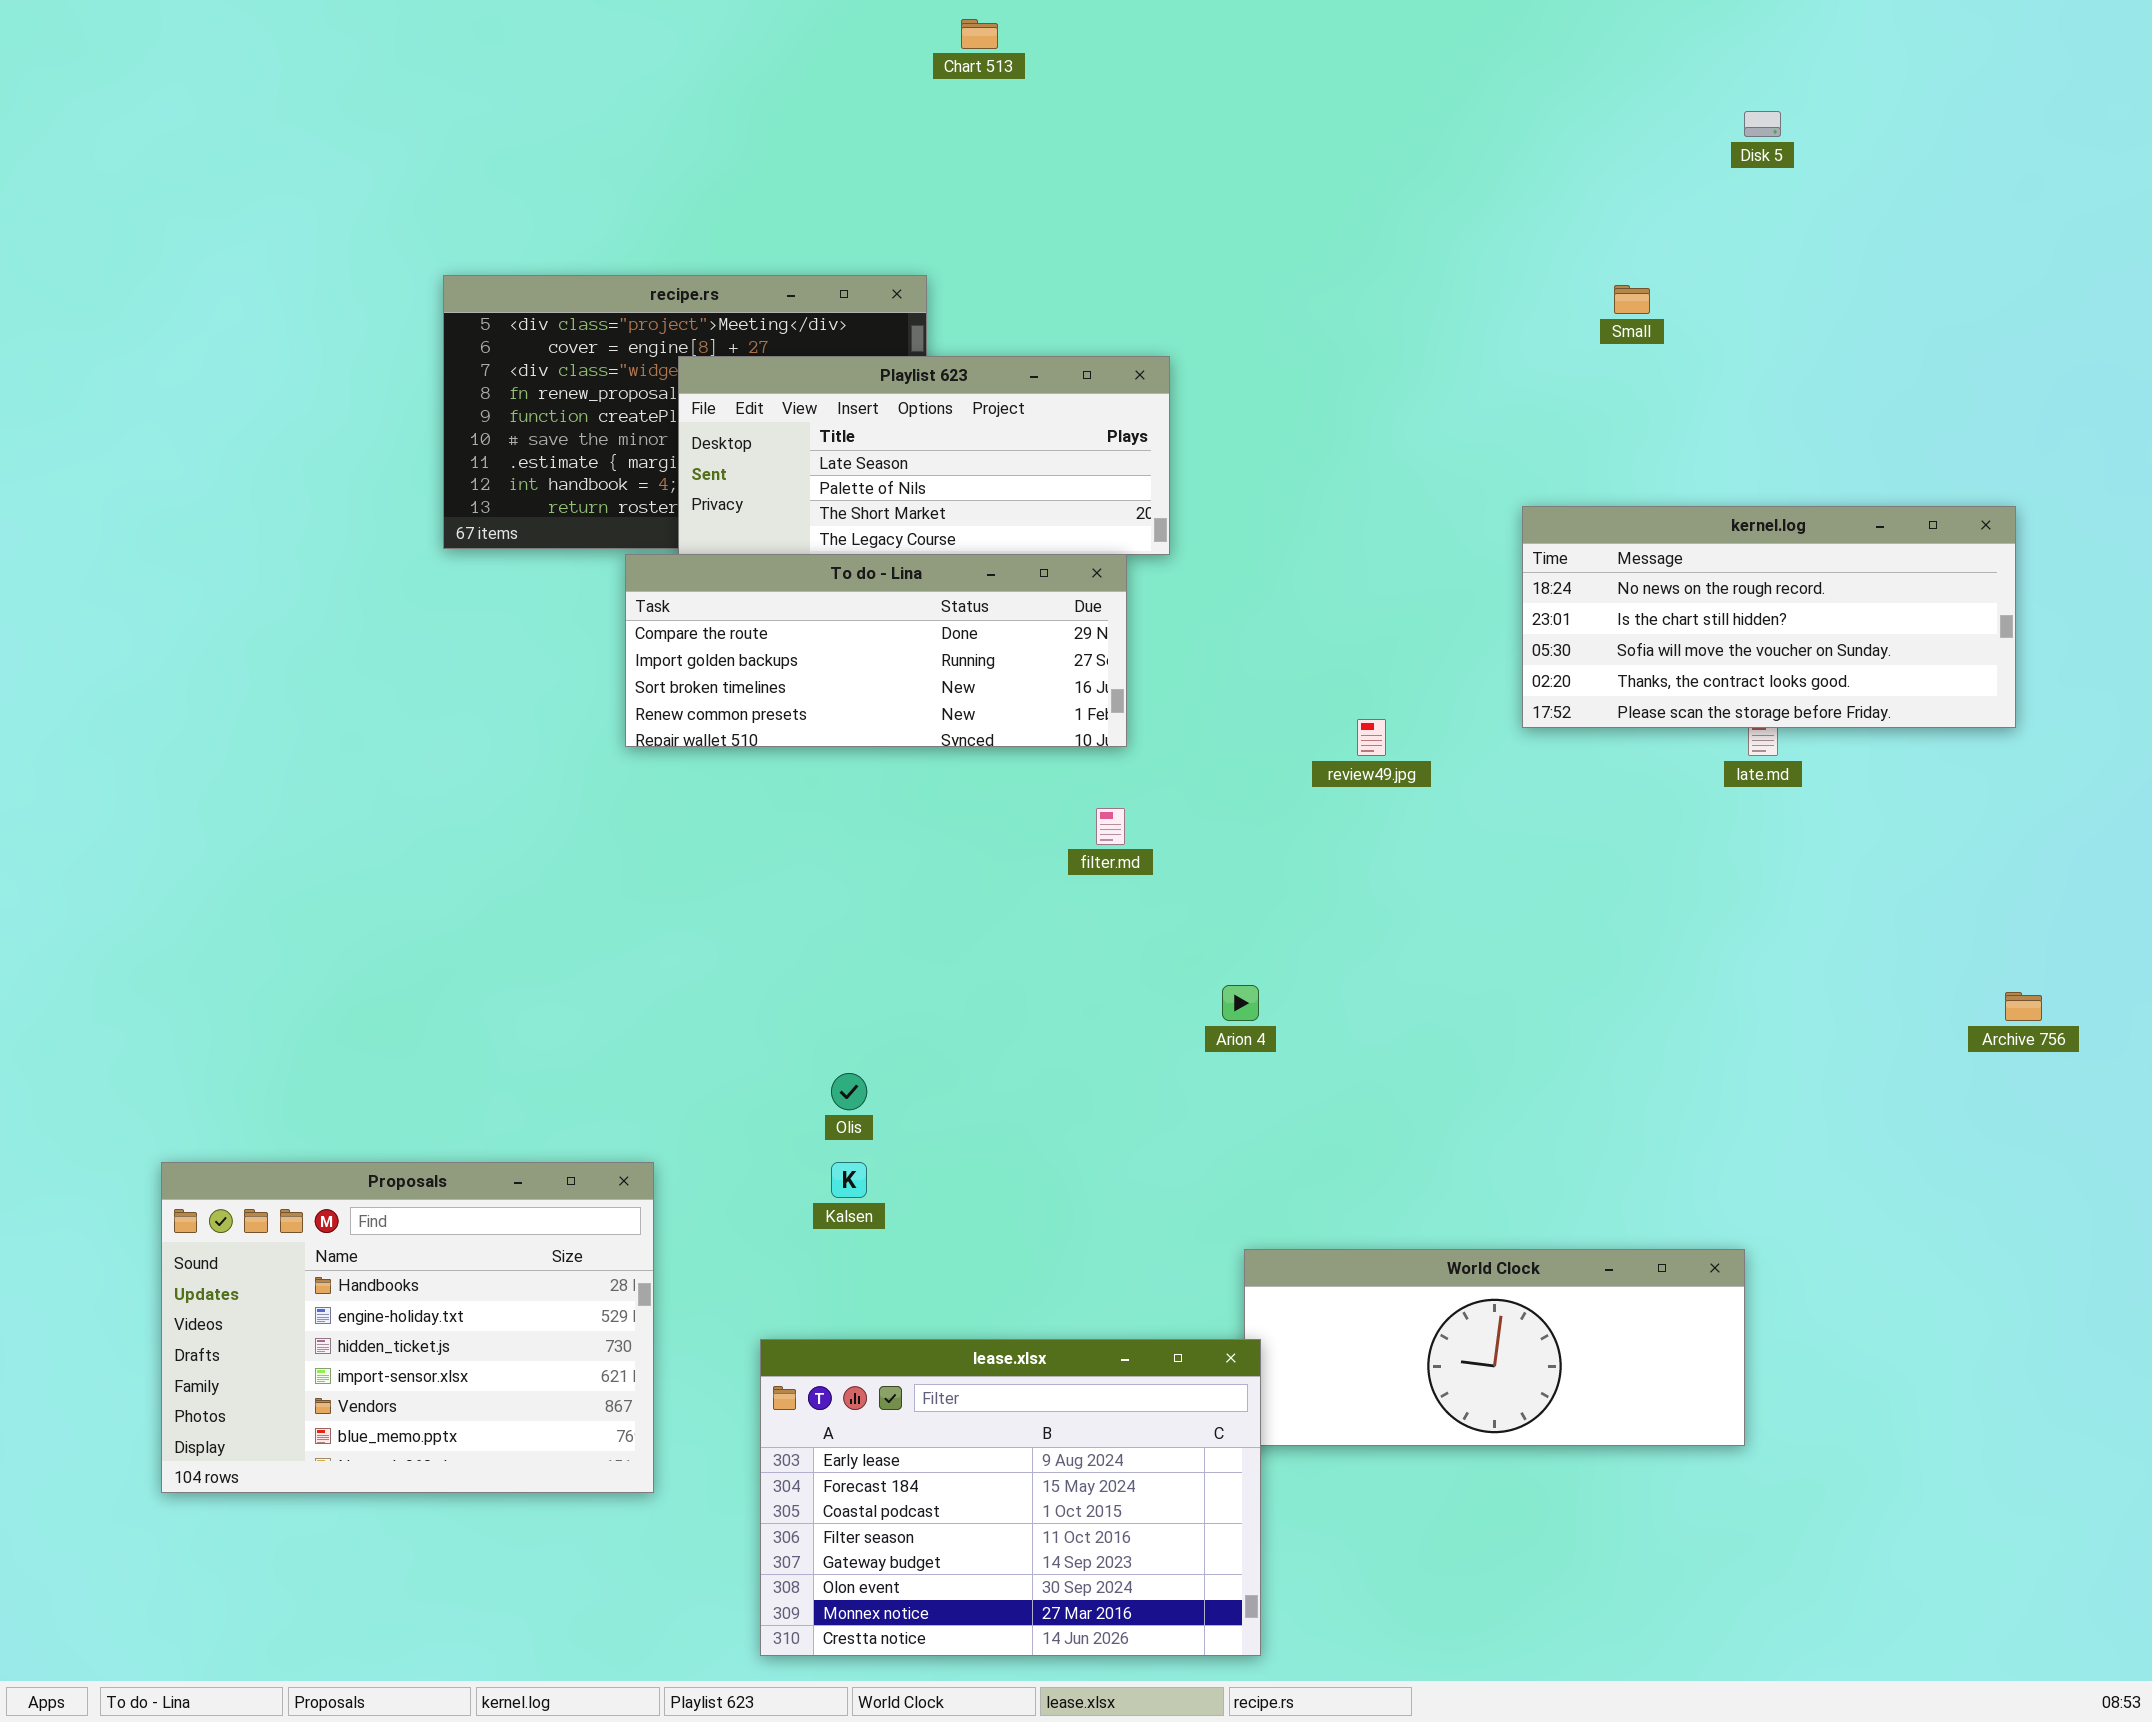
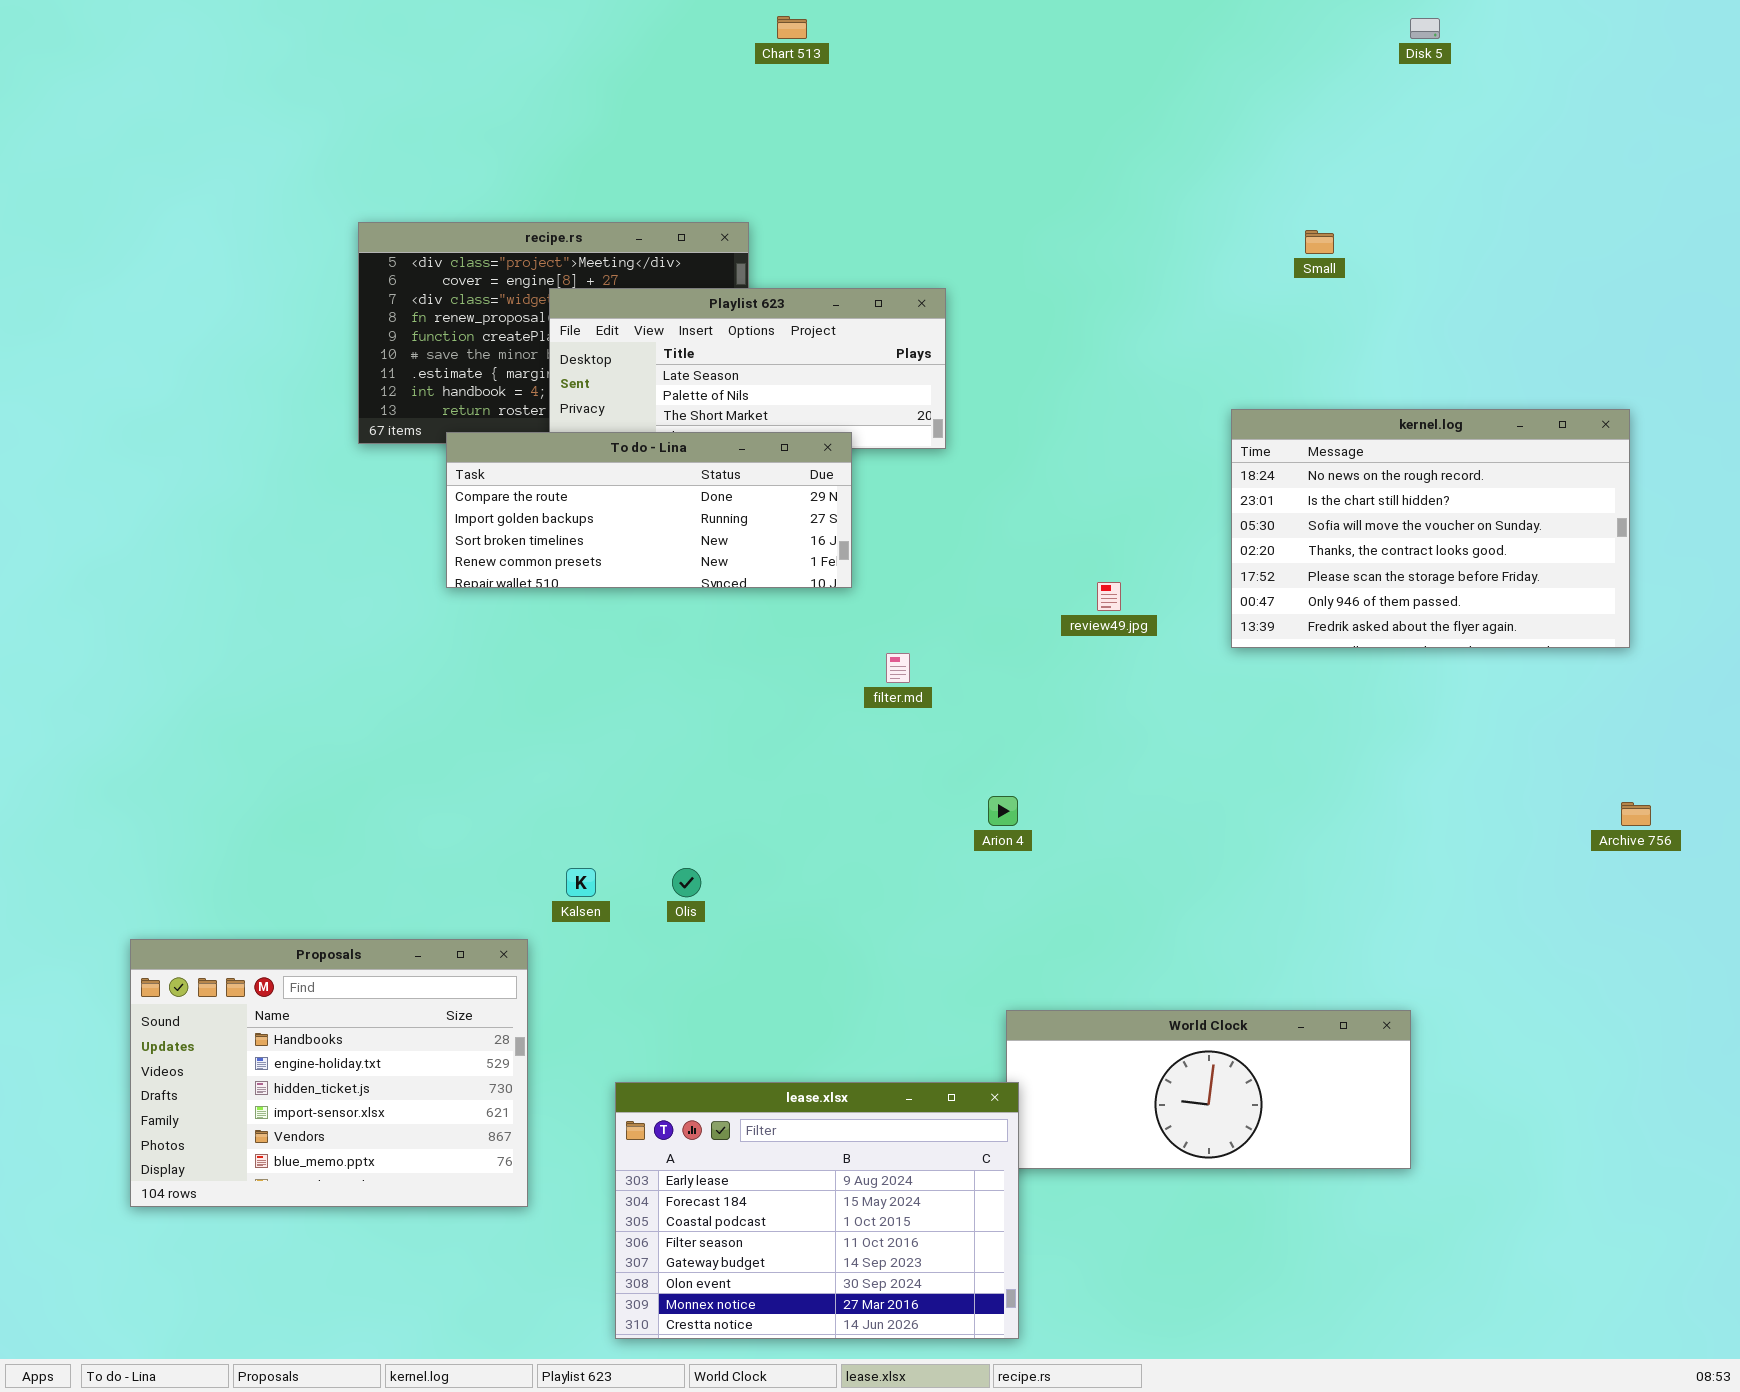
Disk 5: [1744,111,1781,137] -> [1410,18,1440,39], moved
kernel.log: [1522,506,2016,728] -> [1231,409,1630,648], resized
To do - Lina: [625,554,1127,747] -> [446,432,852,588], moved
Kalsen: [831,1162,867,1198] -> [566,868,596,897], moved

